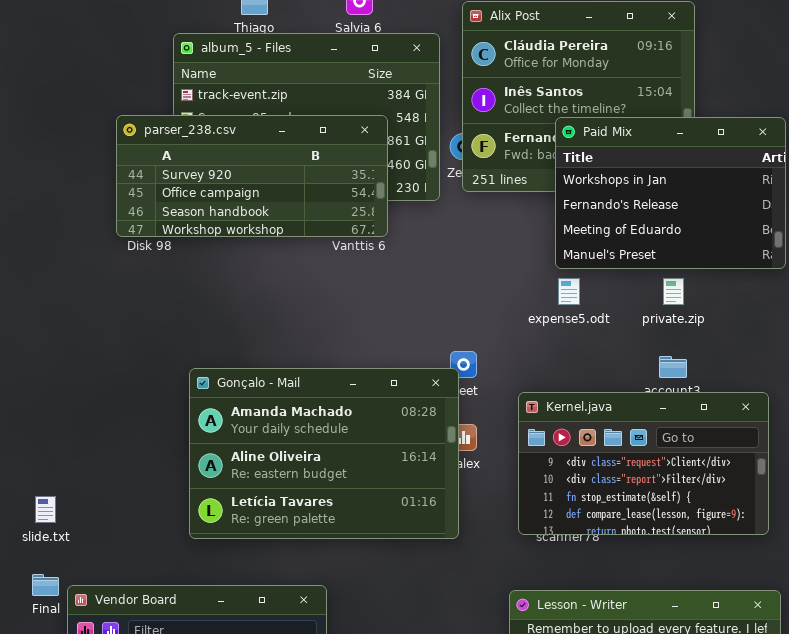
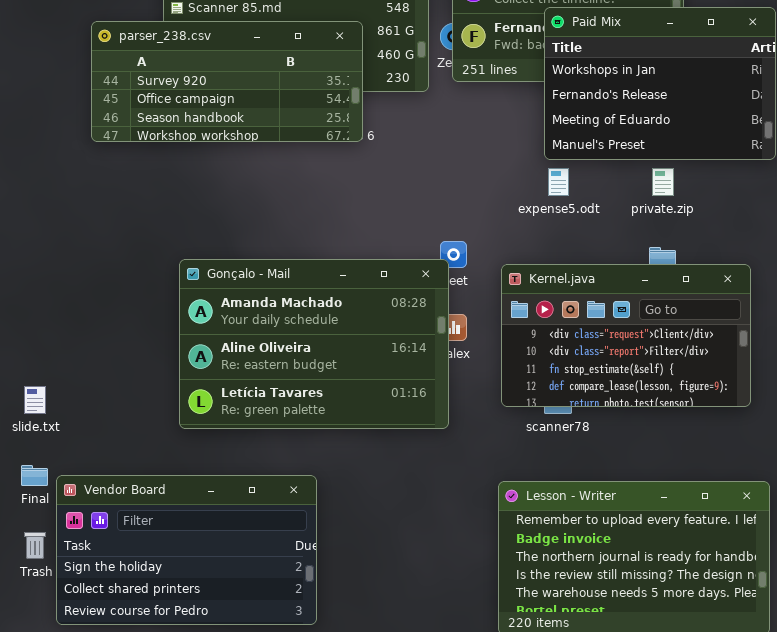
parser_238.csv: [116,115,388,237] -> [91,21,363,142], moved
Kernel.java: [518,392,769,535] -> [501,264,751,407], moved

